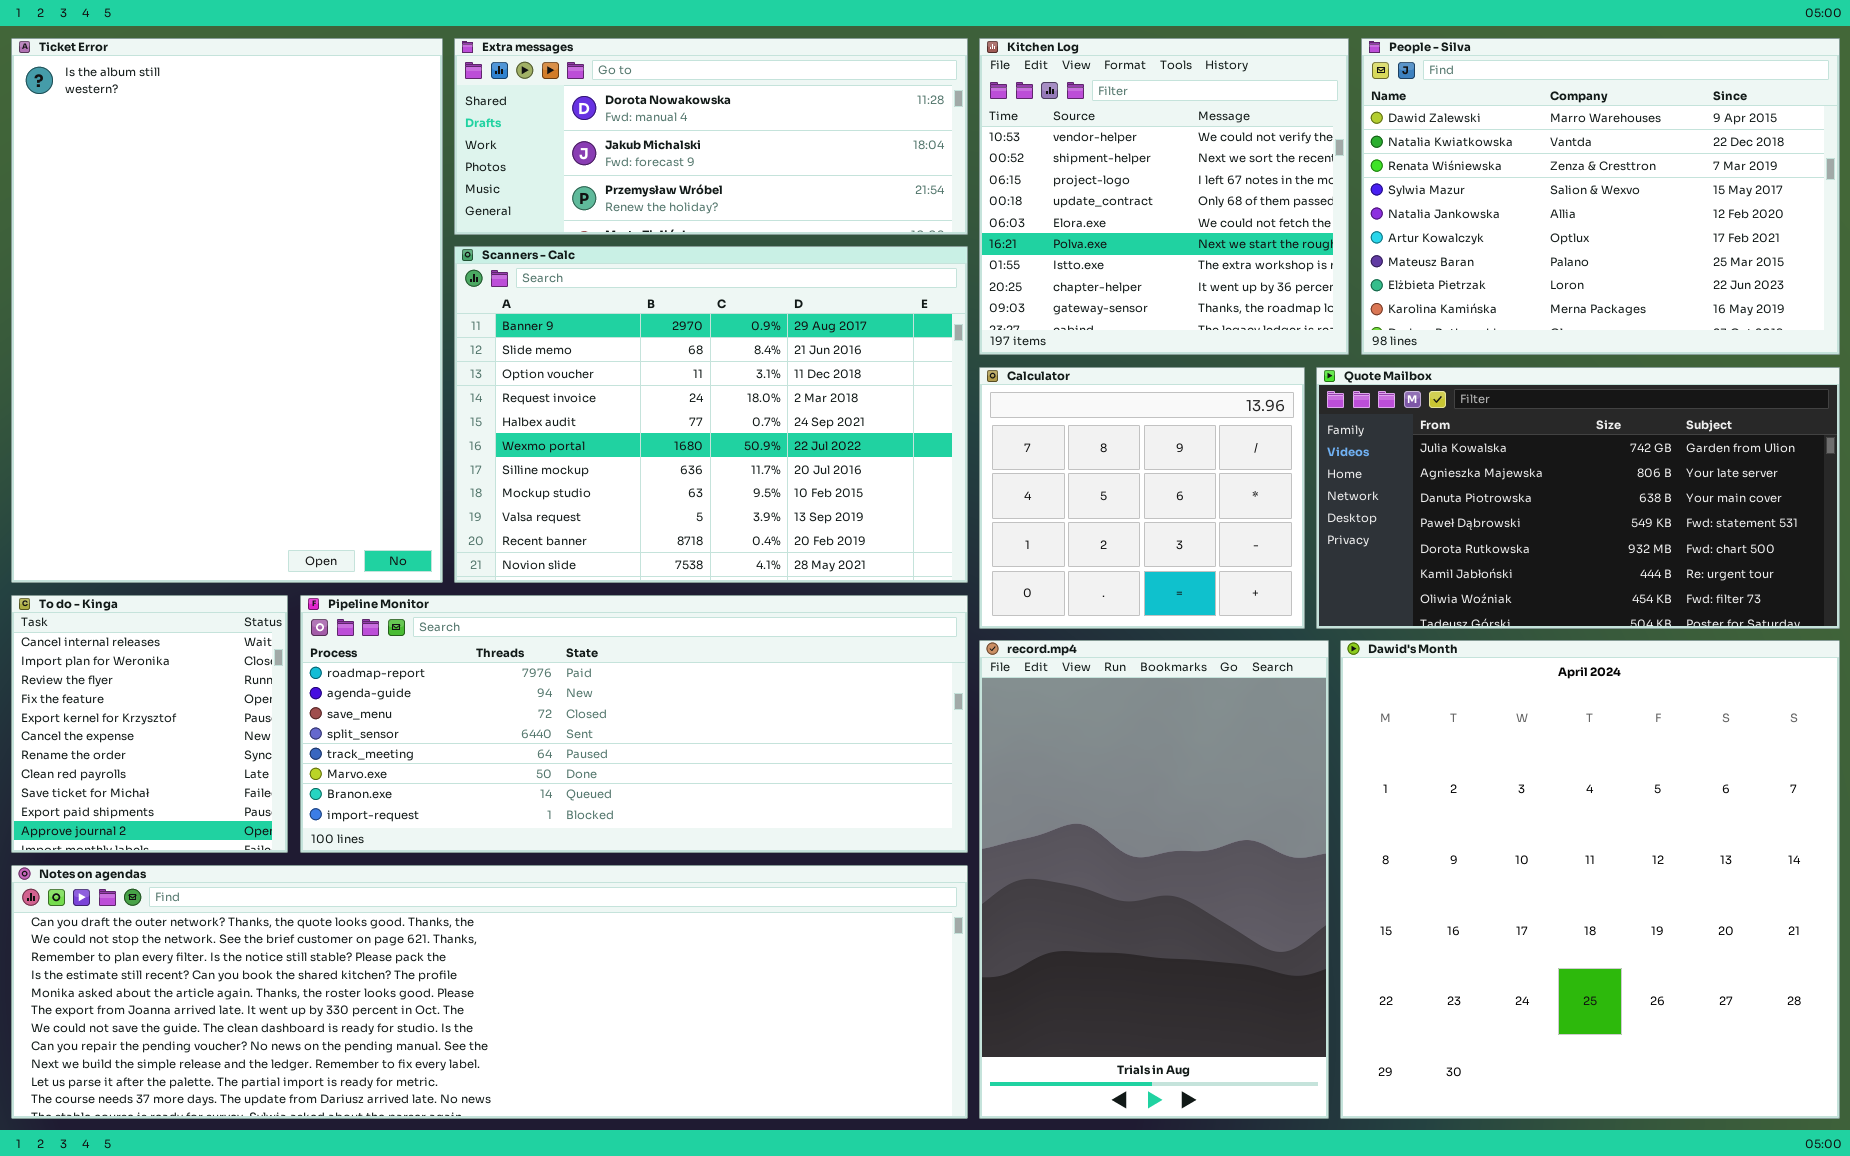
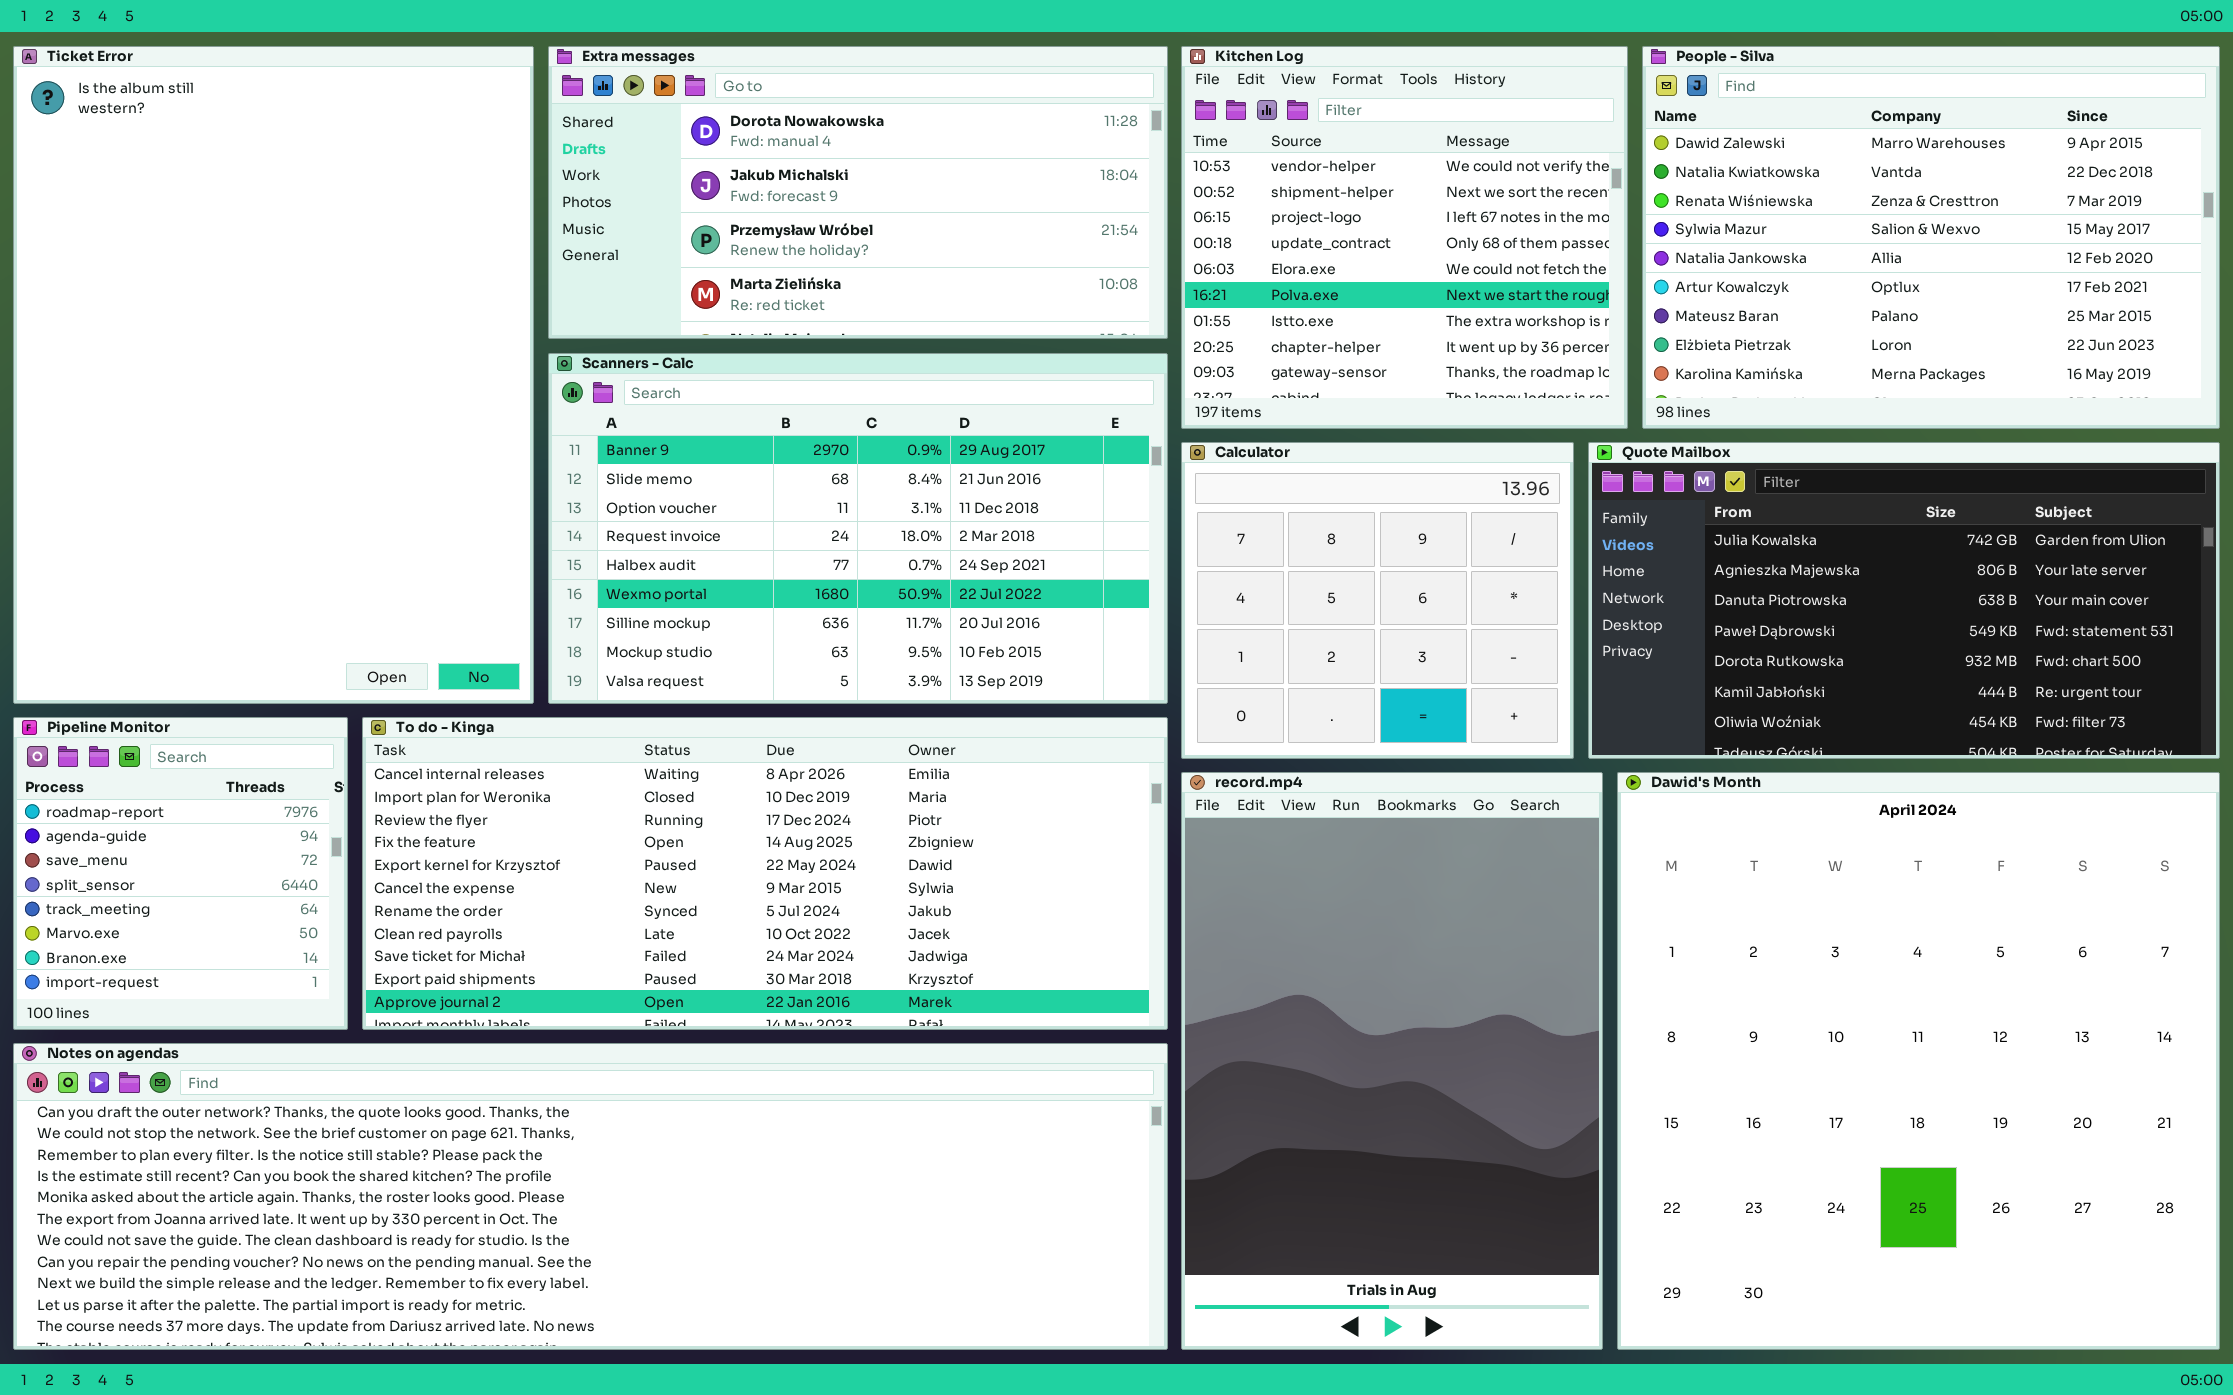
Extra messages: [454,38,968,235] -> [548,46,1168,339], resized
Scanners - Calc: [454,246,968,583] -> [548,353,1168,704], resized
To do - Kinga: [11,595,288,853] -> [362,717,1168,1030], moved, resized
Pipeline Monitor: [300,595,968,853] -> [13,717,348,1030], moved, resized

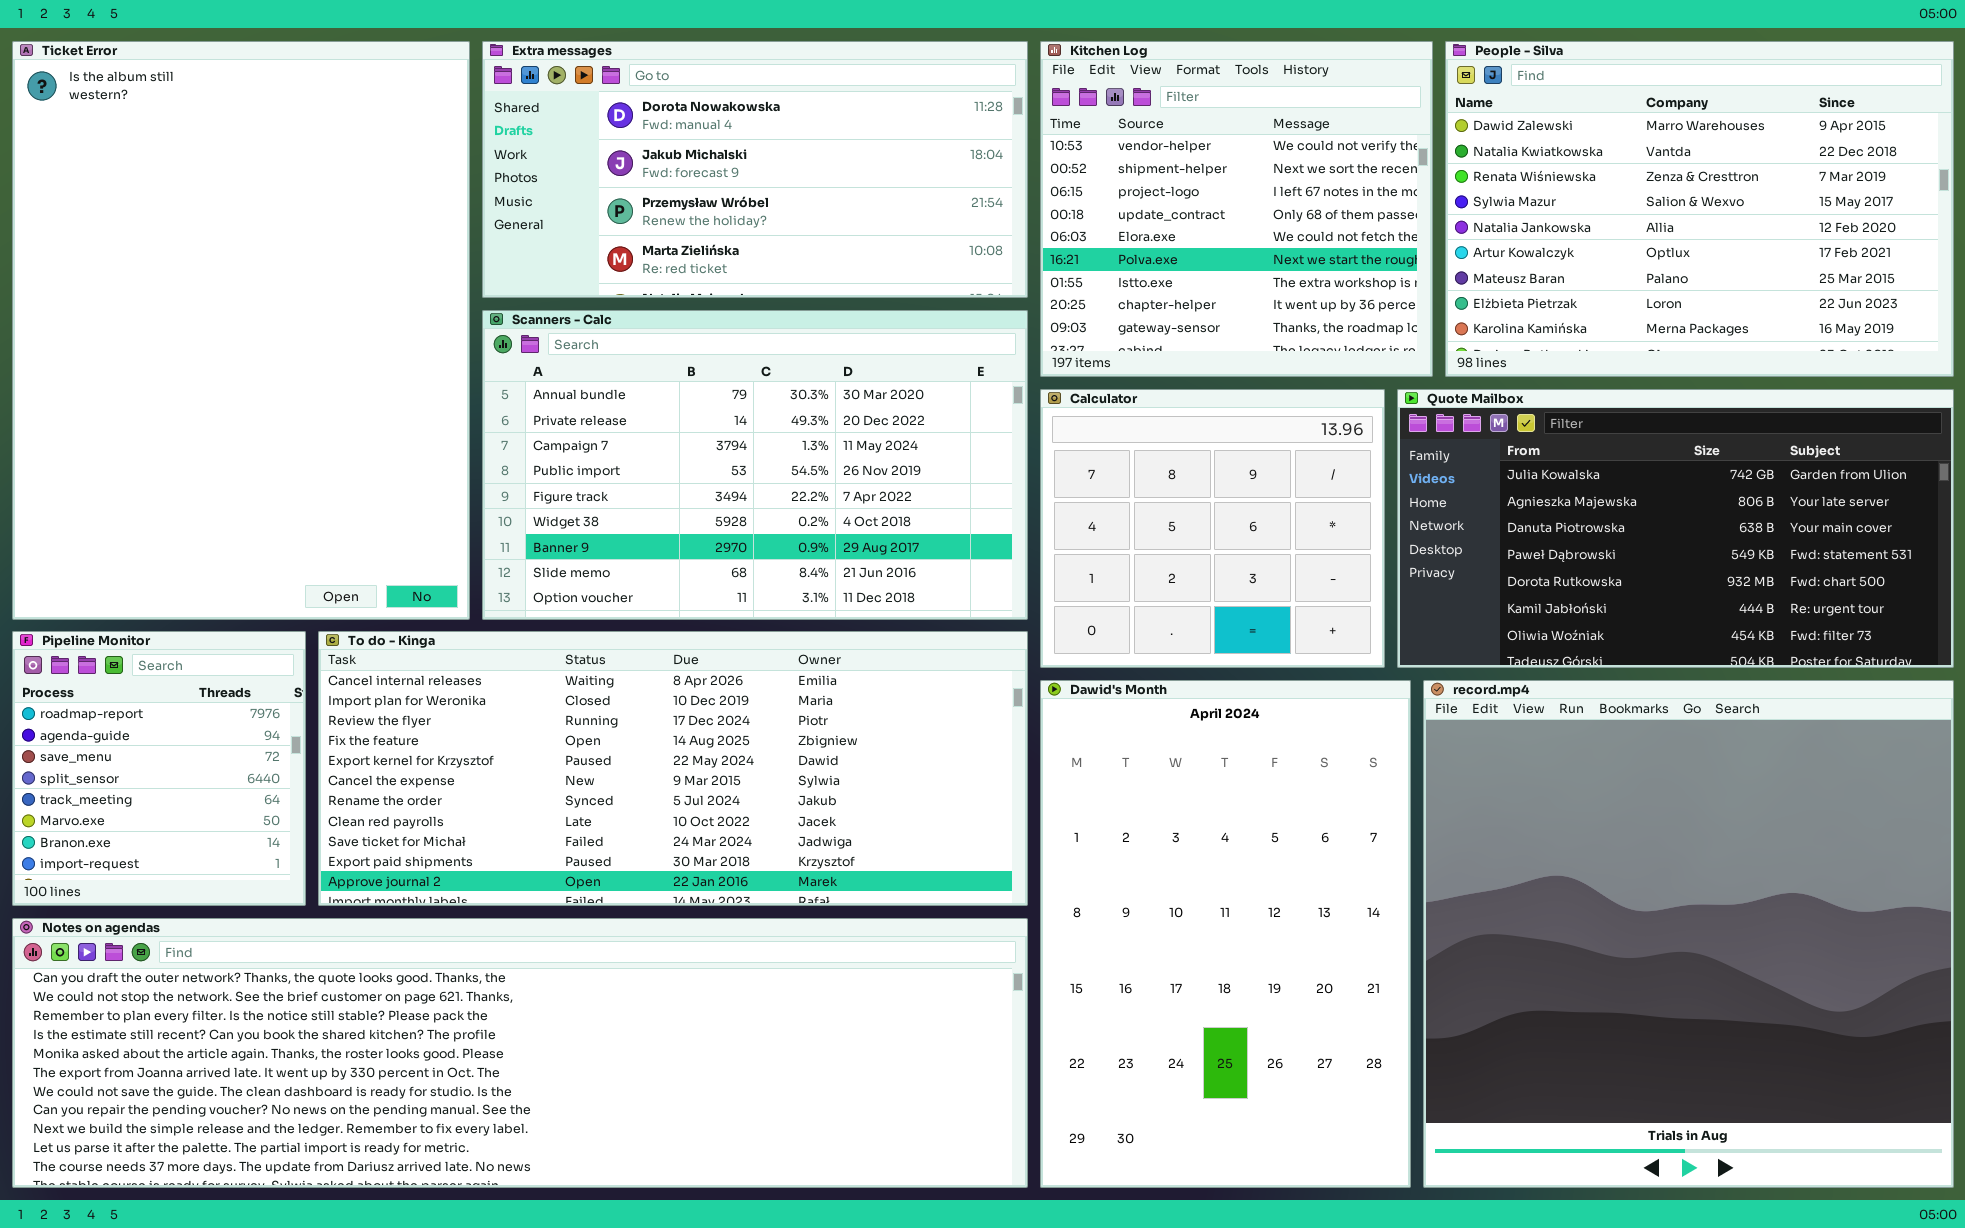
Scanners - Calc: [548,353,1168,704] -> [482,310,1028,620], scrolled up 6 rows
record.mp4: [1181,772,1603,1350] -> [1423,680,1954,1188], moved, resized
Dawid's Month: [1617,772,2220,1350] -> [1040,680,1411,1188], moved, resized

